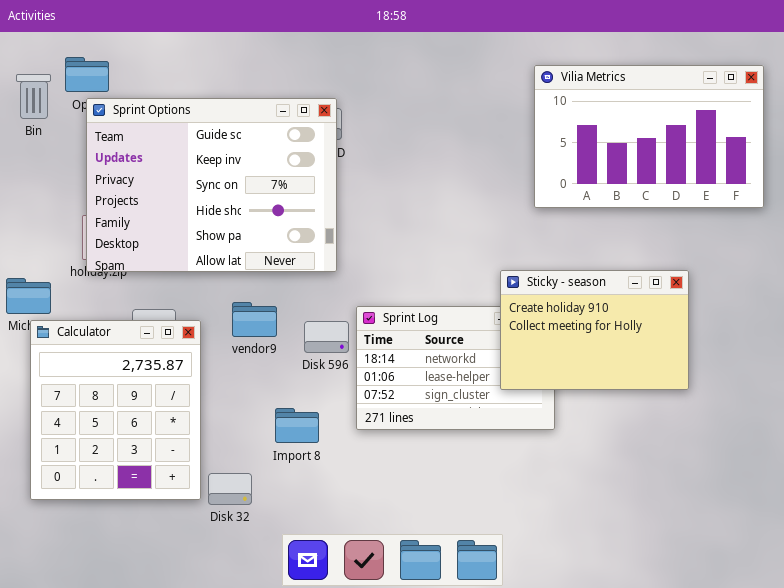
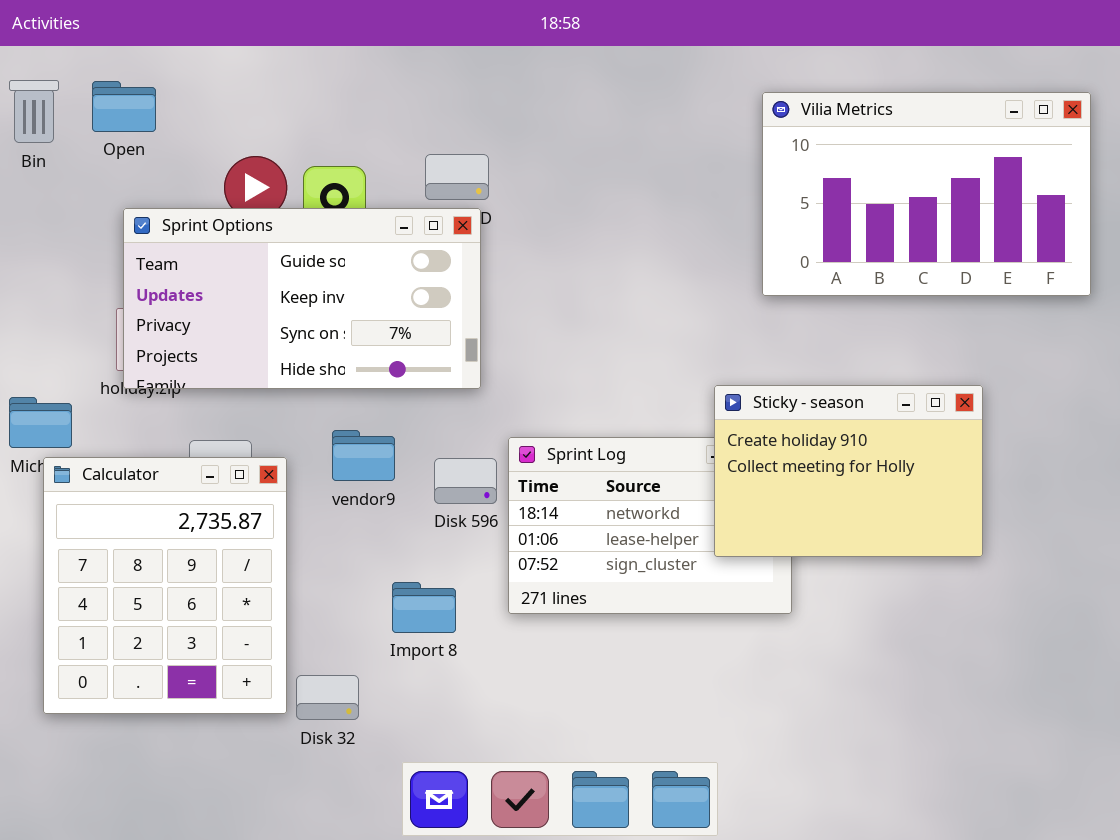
Bin: [16,74,51,119] -> [9,80,59,143], moved
Sprint Options: [86,98,337,272] -> [123,208,481,389], resized

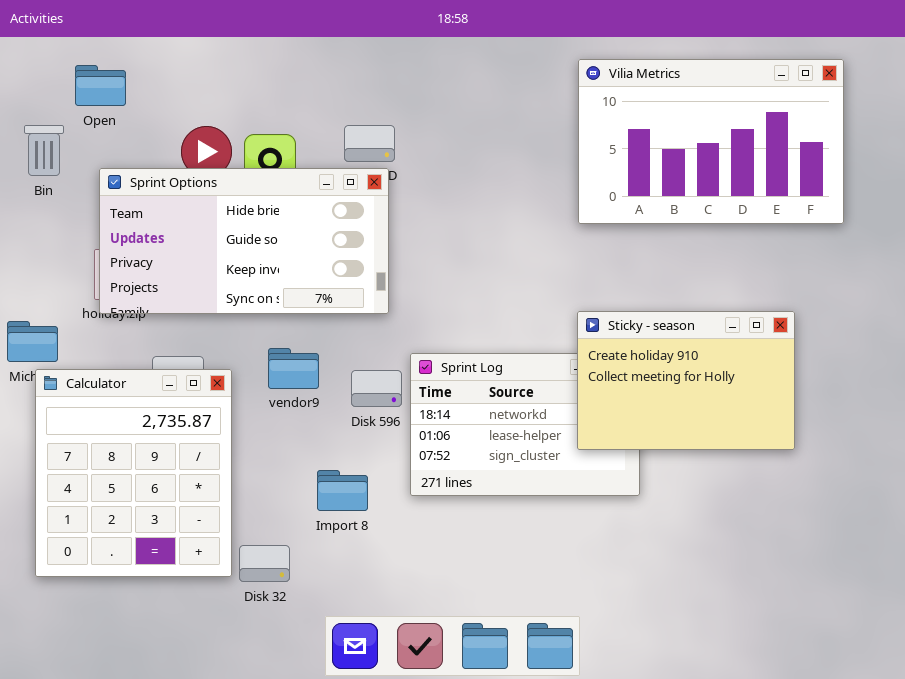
Bin: [9,80,59,143] -> [24,125,64,176], moved
Vilia Metrics: [762,92,1091,296] -> [578,59,844,224], moved
Sprint Options: [123,208,481,389] -> [99,168,389,314], scrolled up 1 row

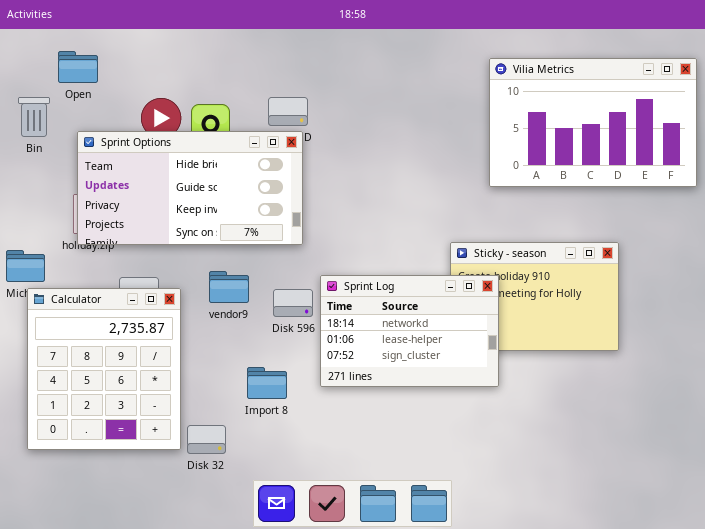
Vilia Metrics: [578,59,844,224] -> [489,58,697,187], moved
Sprint Log: [410,353,640,496] -> [320,275,499,387], raised

